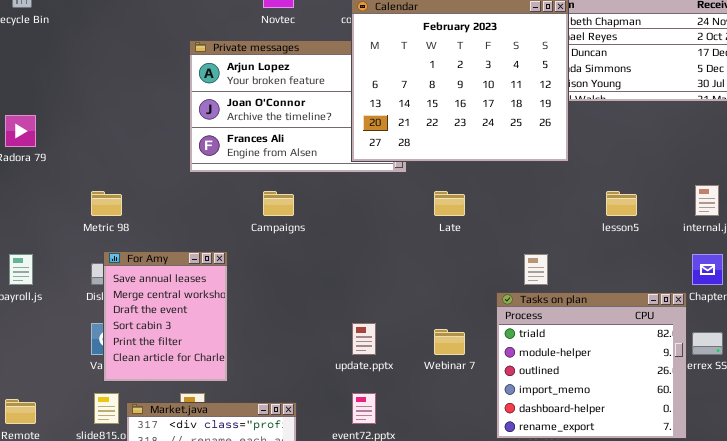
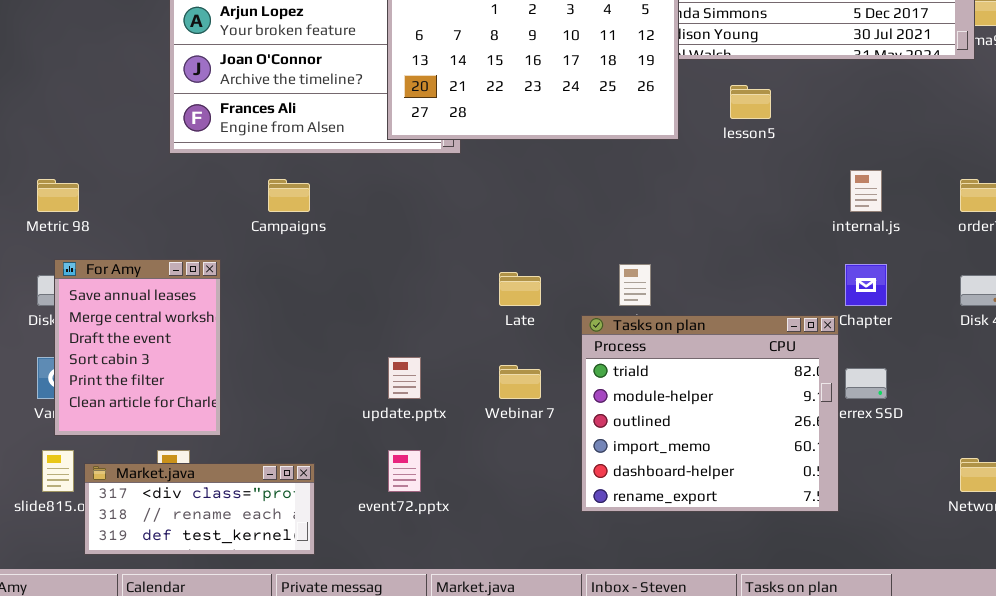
Late: [434,191,465,216] -> [499,272,541,306], moved
lesson5: [606,191,637,216] -> [730,85,771,119], moved

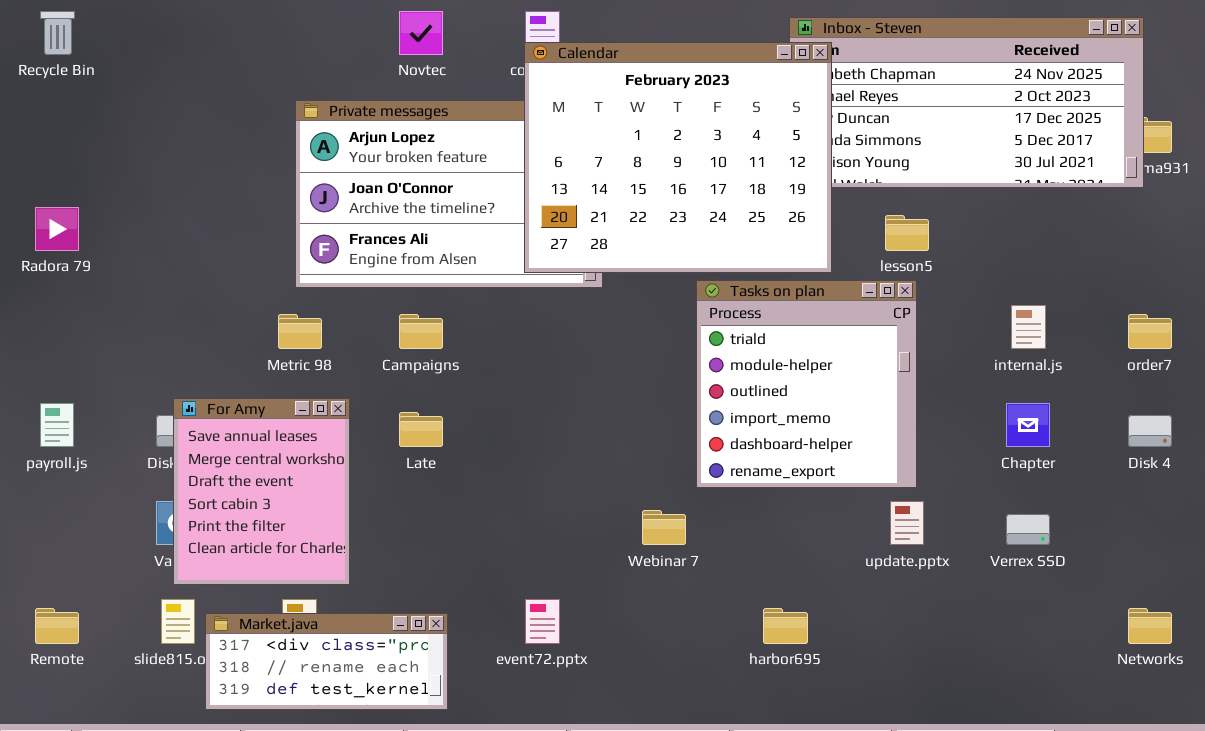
Metric 98: [37,179,79,212] -> [278,314,322,349], moved
Late: [499,272,541,306] -> [399,412,443,447], moved
Tasks on plan: [581,315,839,512] -> [696,280,917,488], moved, resized
update.pptx: [388,357,421,399] -> [890,501,924,545], moved

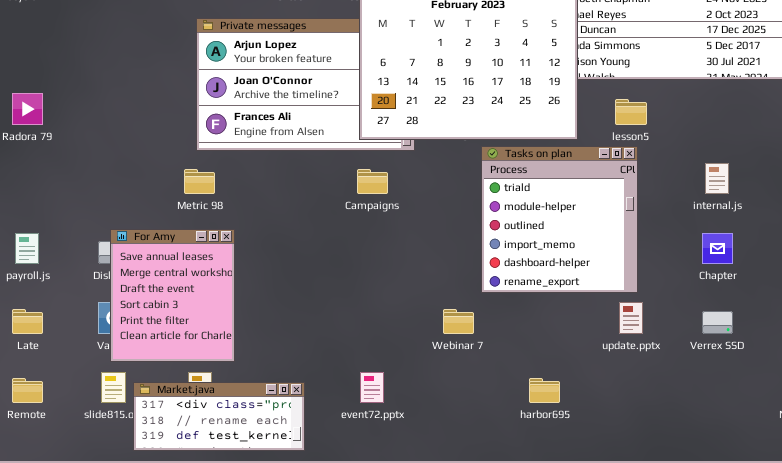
Campaigns: [399,314,443,349] -> [357,169,388,194], moved
Late: [399,412,443,447] -> [12,309,43,334], moved

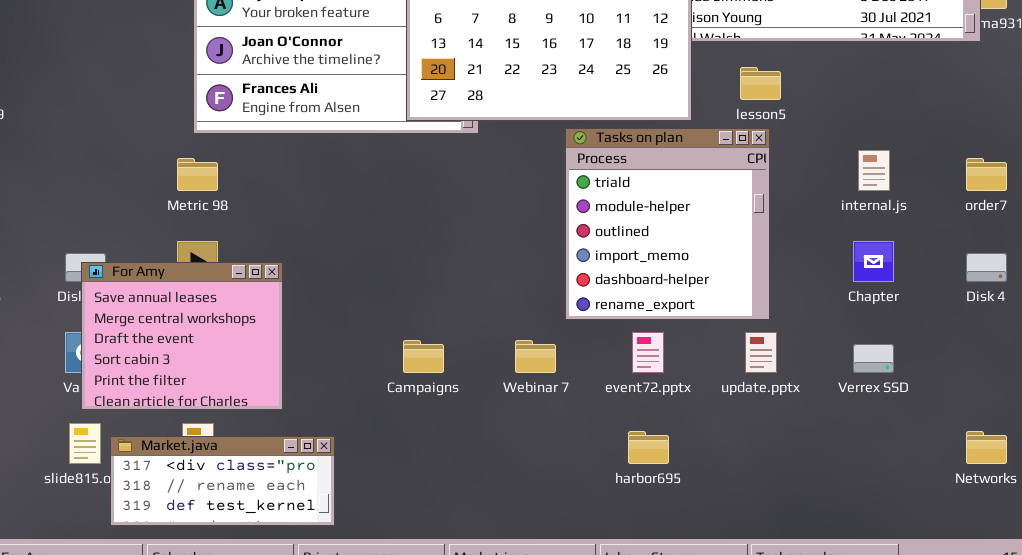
Campaigns: [357,169,388,194] -> [403,340,444,373], moved
For Amy: [110,229,235,362] -> [81,262,283,410], resized
event72.pptx: [360,372,384,403] -> [632,332,664,373], moved

